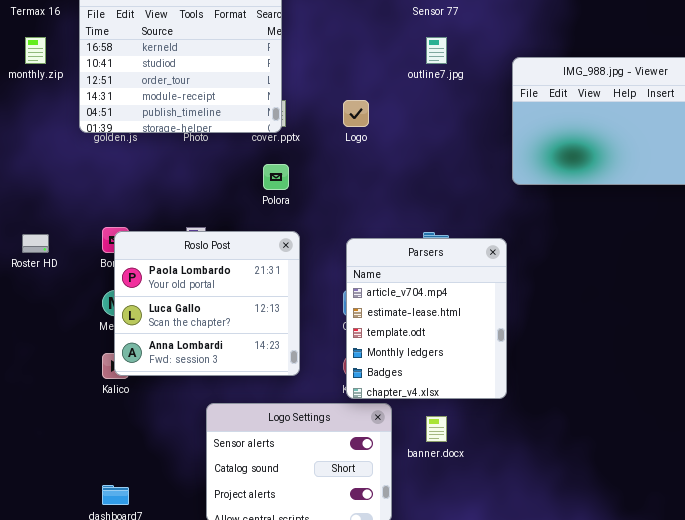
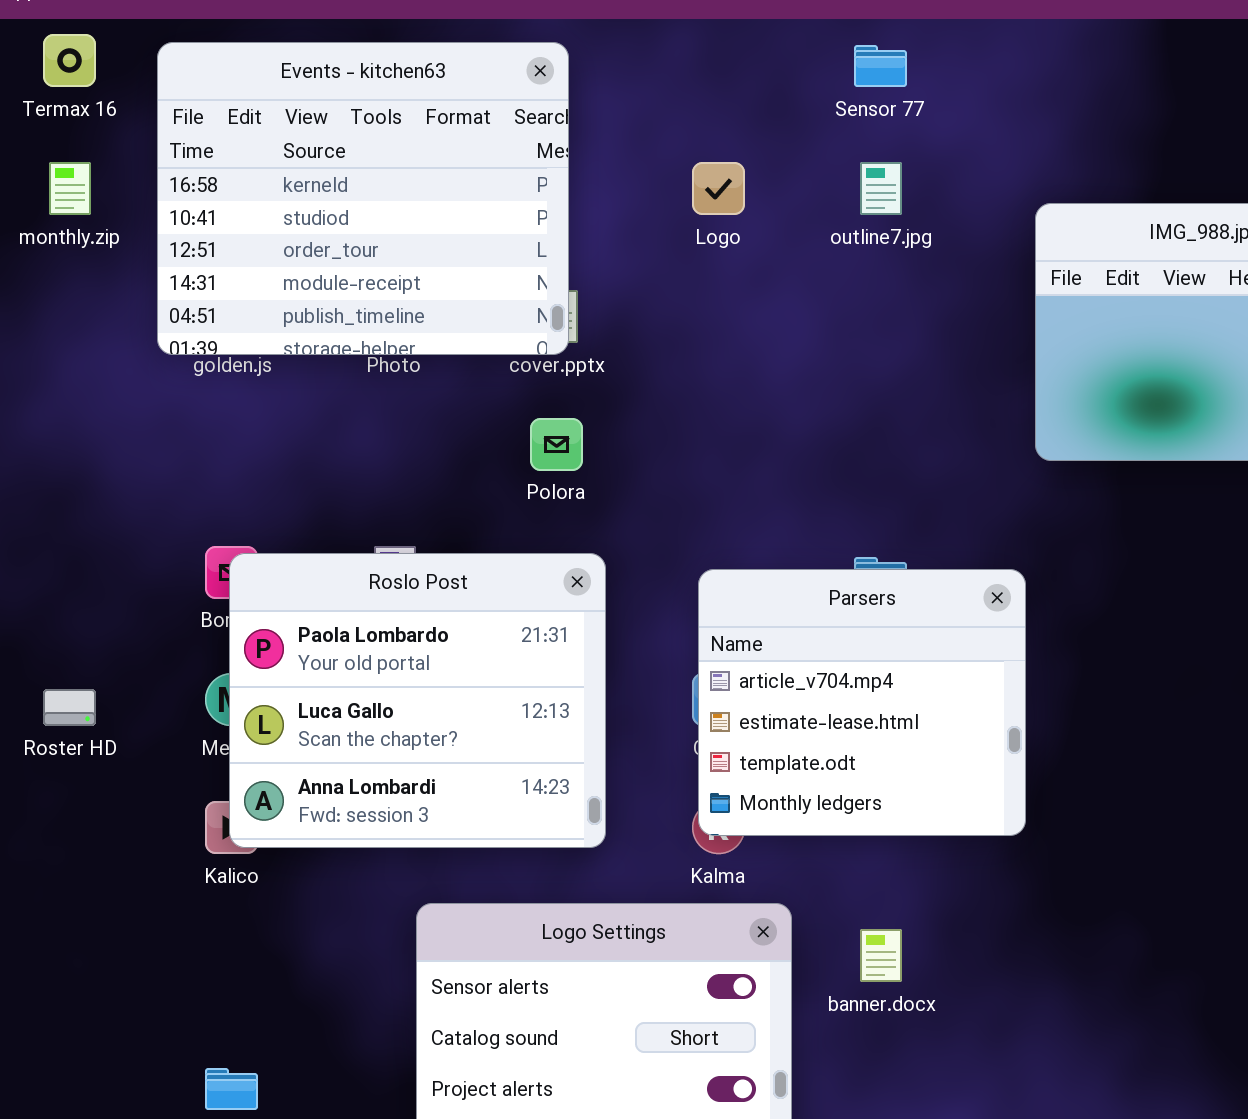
Logo: [343,100,369,127] -> [692,162,745,215], moved
Roster HD: [22,234,49,253] -> [43,689,96,726], moved
Parsers: [346,238,507,399] -> [698,569,1026,836], resized

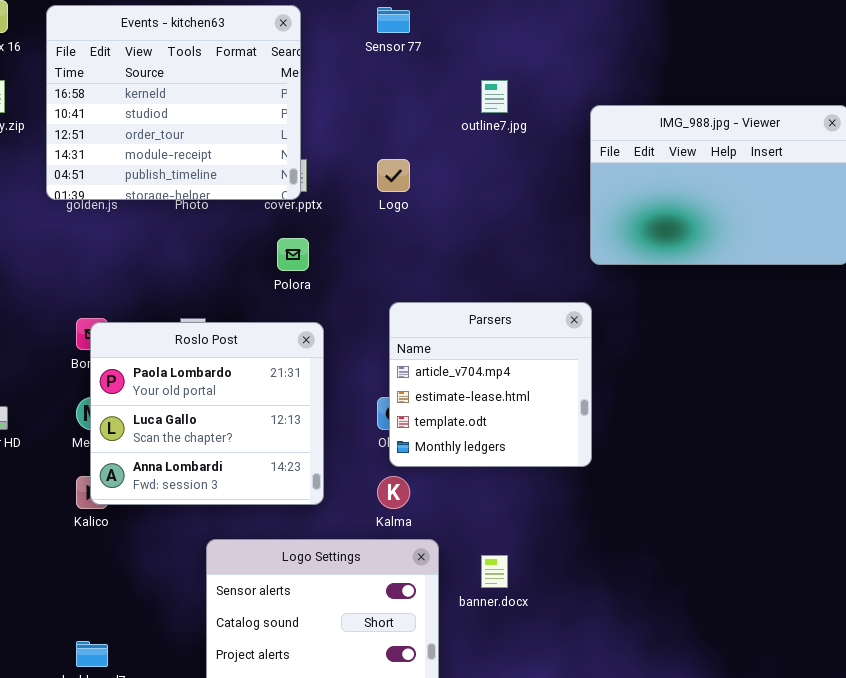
Sensor 77: [854,45,907,87] -> [377,7,410,33], moved
Logo: [692,162,745,215] -> [377,159,410,192], moved
Parsers: [698,569,1026,836] -> [389,302,592,467], moved

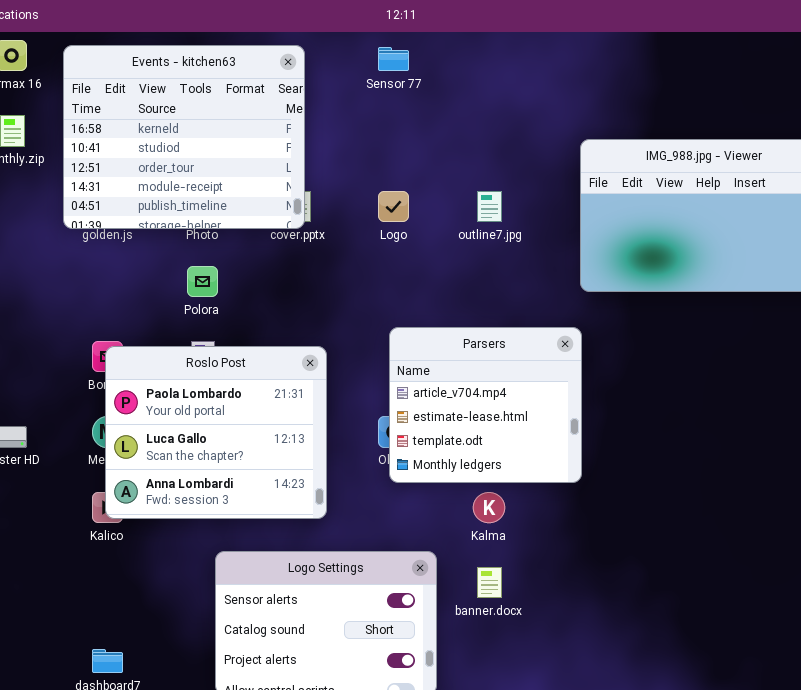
outline7.jpg: [481,80,508,113] -> [477,191,502,222], moved
Polora: [277,238,309,271] -> [187,266,218,297], moved
Kalma: [377,476,410,509] -> [473,492,505,523], moved

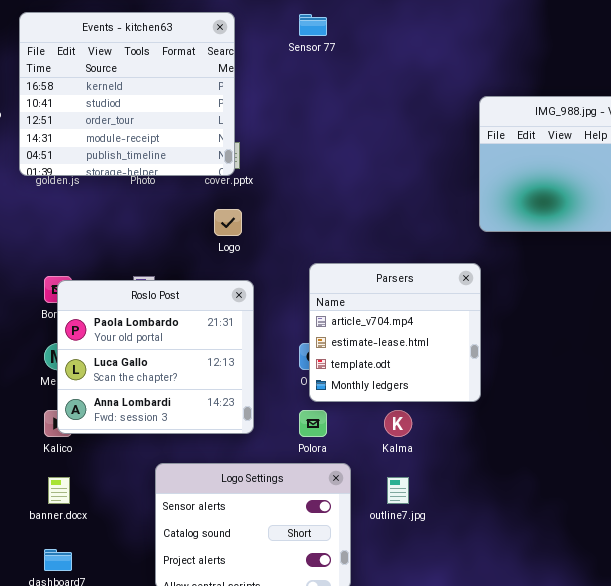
Logo: [378,191,409,222] -> [214,209,242,236], moved
outline7.jpg: [477,191,502,222] -> [387,477,409,504], moved
Polora: [187,266,218,297] -> [299,410,327,437], moved
banner.docx: [477,567,502,598] -> [48,477,70,504], moved

